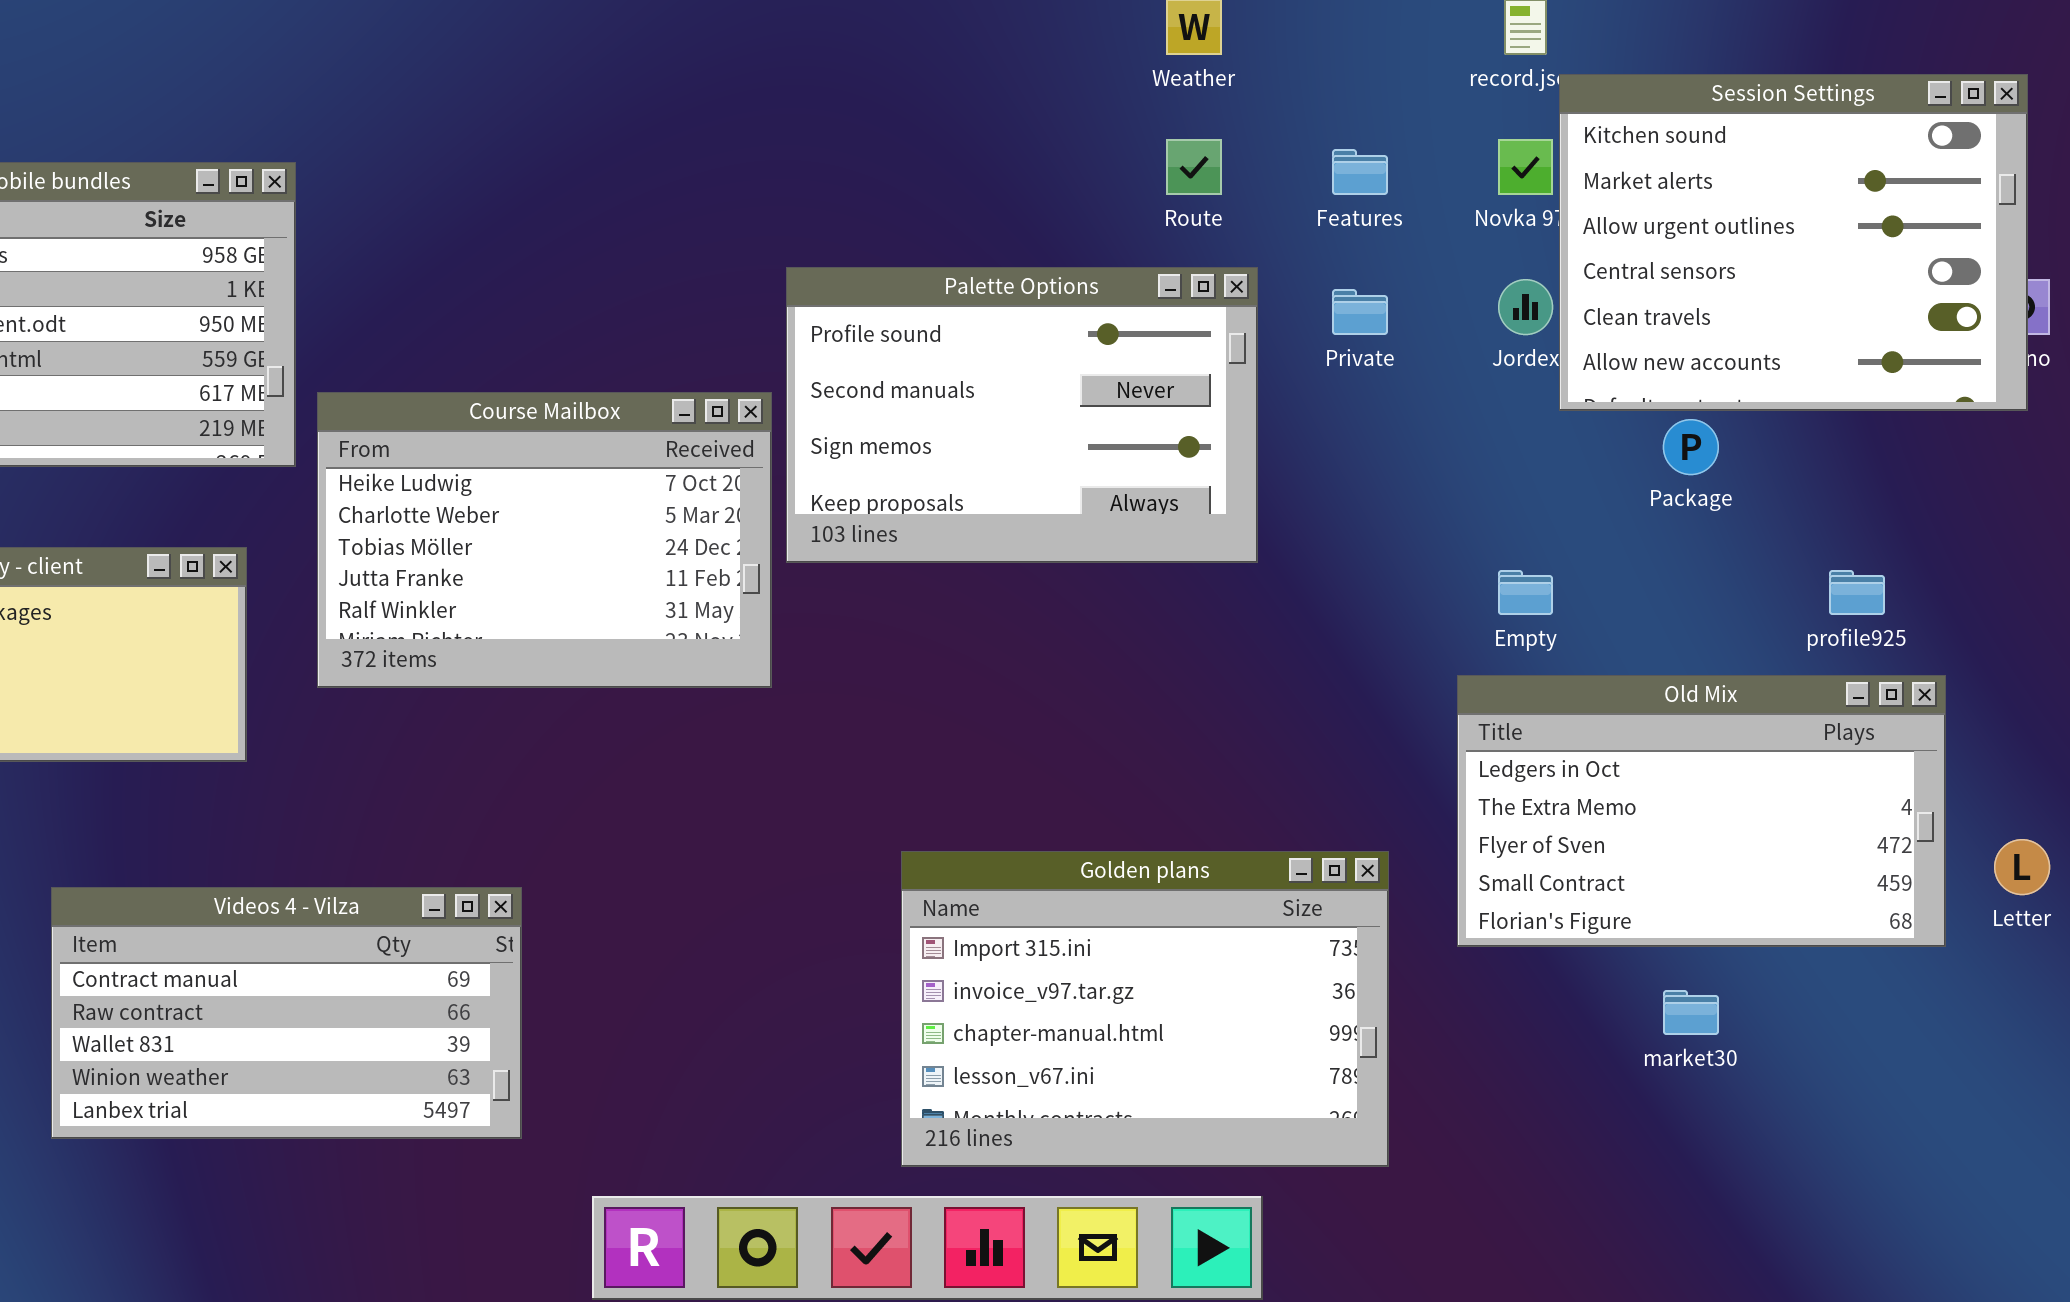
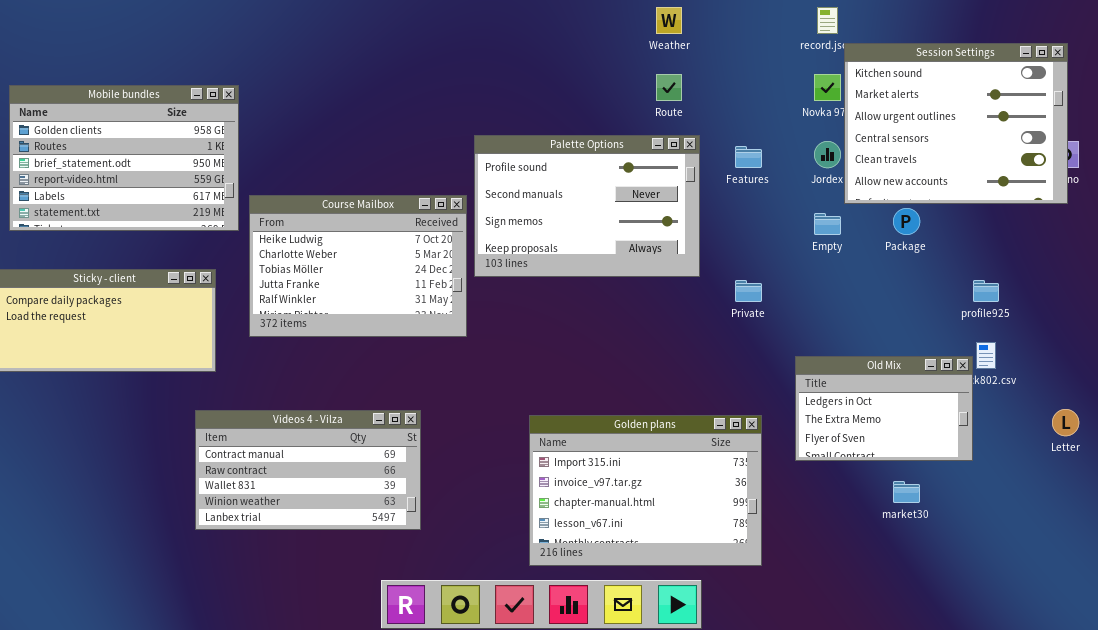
Features: [1332,149,1388,195] -> [735,146,762,168], moved
Private: [1332,289,1388,335] -> [735,280,762,302], moved
Empty: [1498,570,1553,615] -> [814,213,841,235], moved
Old Mix: [1457,675,1946,947] -> [795,356,973,461], resized
Videos 4 - Vilza: [51,887,522,1139] -> [195,410,421,530], moved

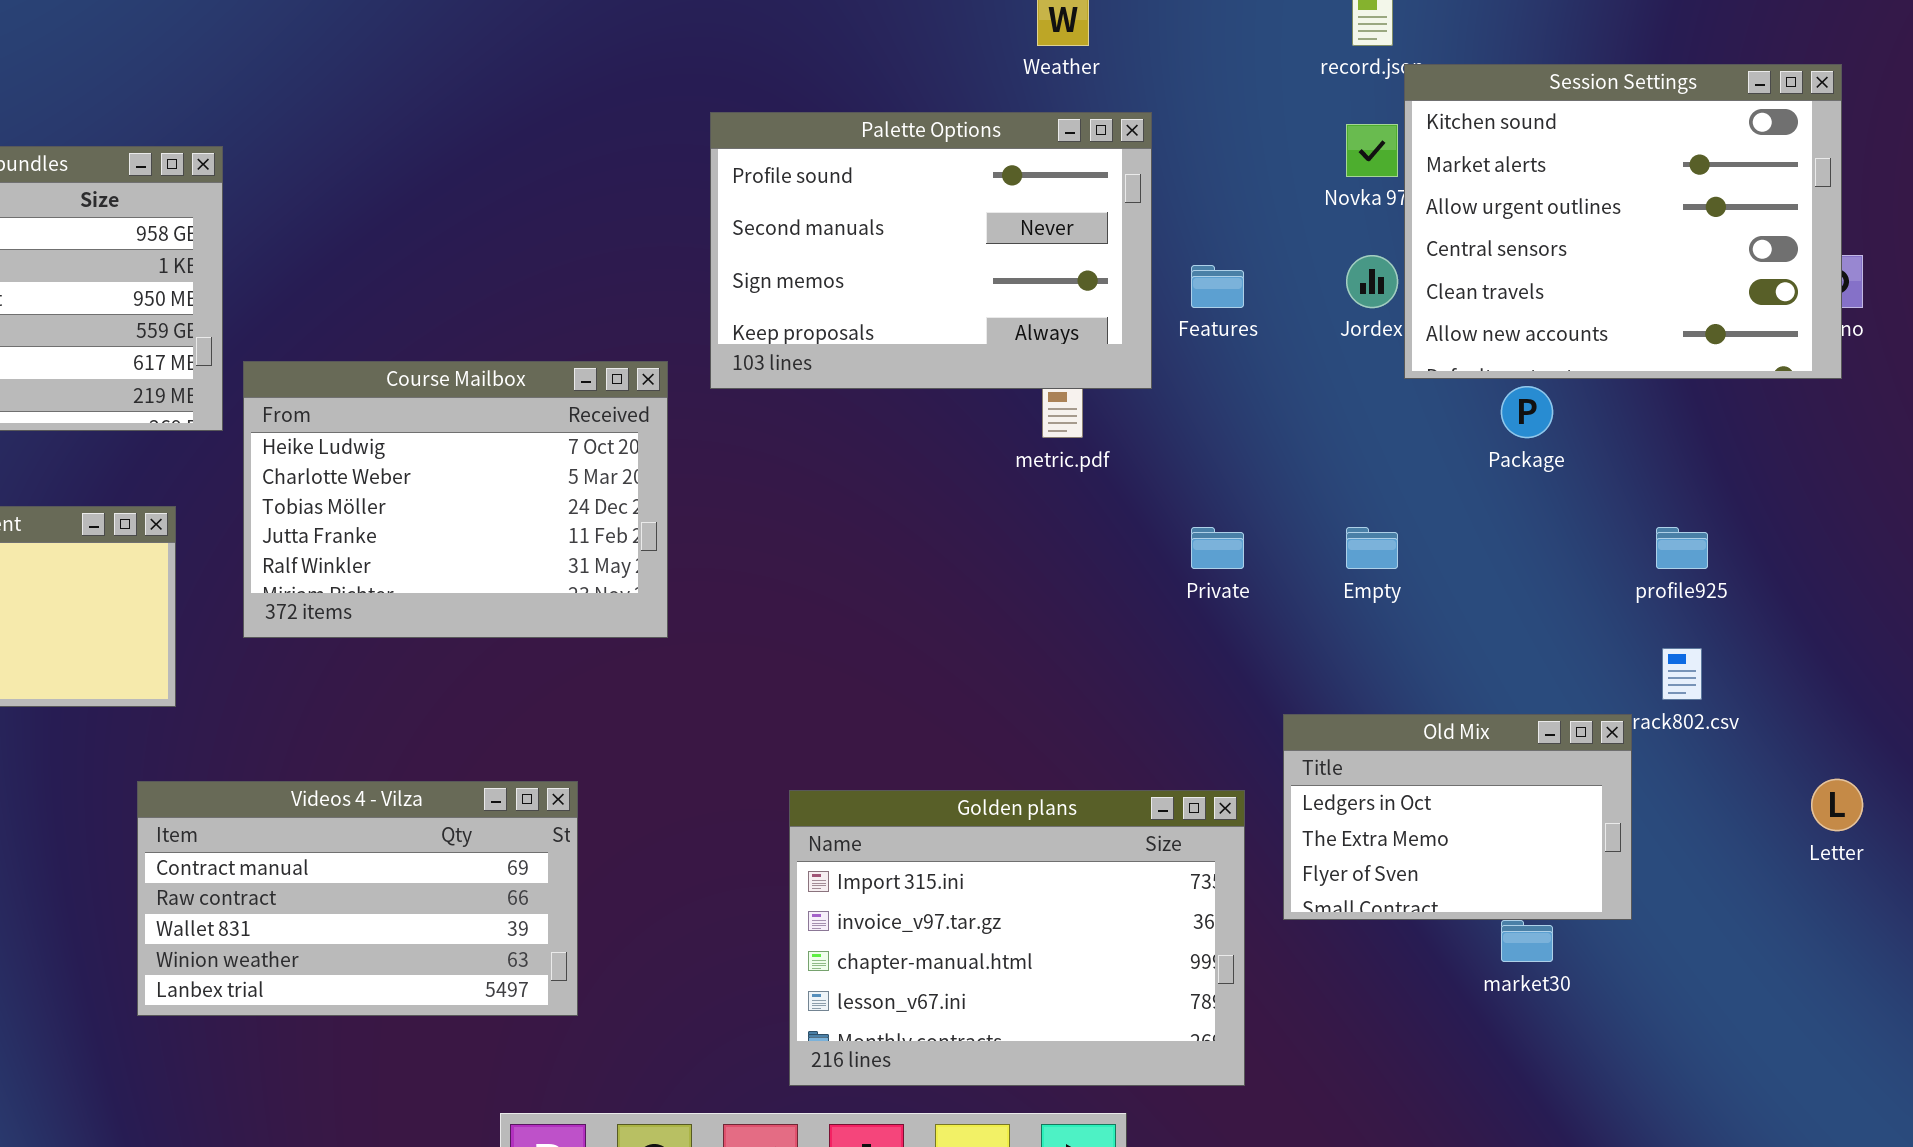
Palette Options: [474,135,700,277] -> [710,112,1152,389], moved
Empty: [814,213,841,235] -> [1346,527,1398,569], moved
Old Mix: [795,356,973,461] -> [1283,714,1632,920], moved

